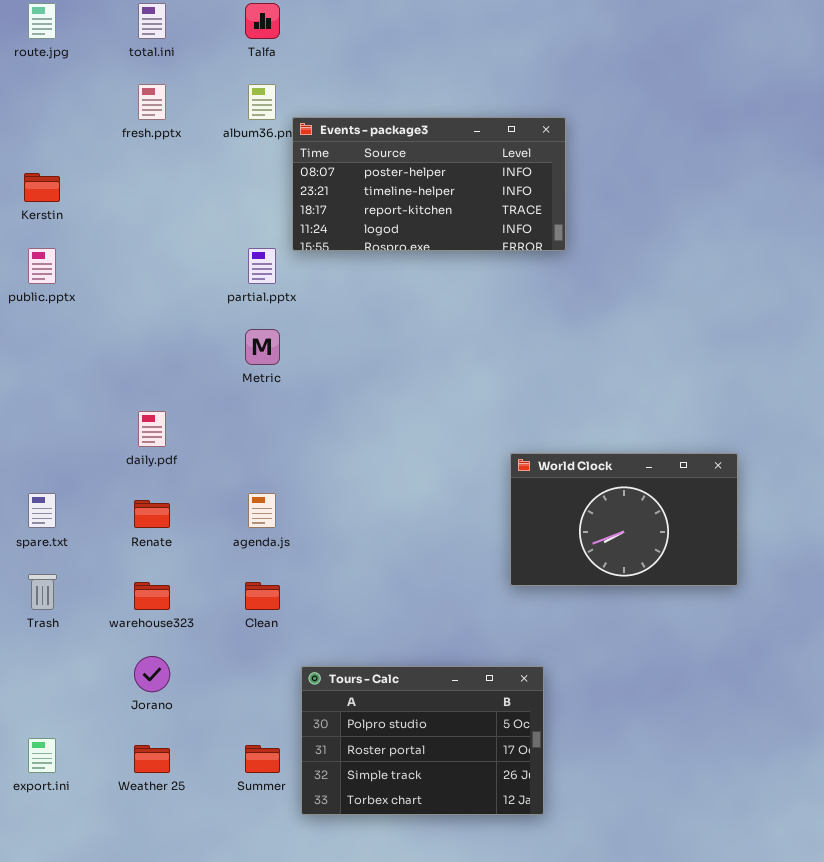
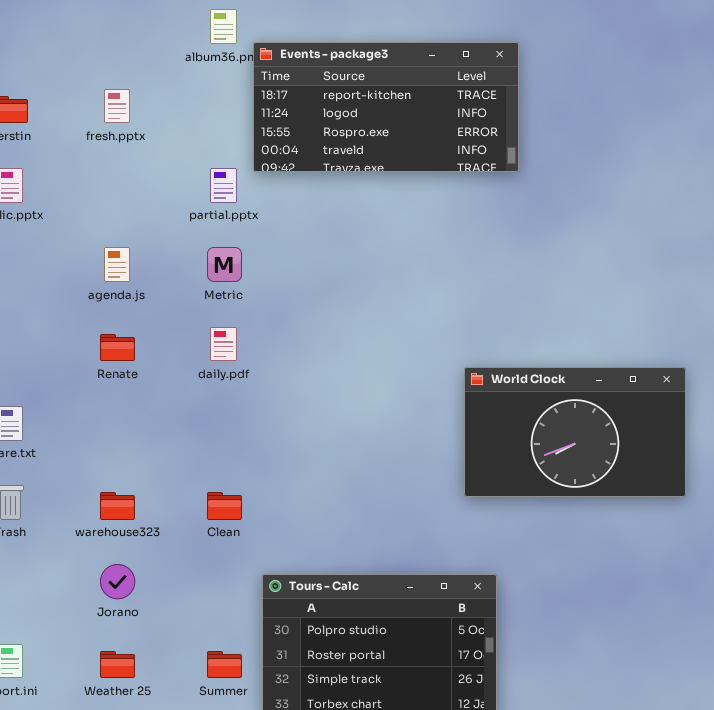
fresh.pptx: [138,84,166,120] -> [104,89,130,123], moved
Events - package3: [292,117,566,251] -> [253,42,519,172], scrolled down 2 rows
daily.pdf: [138,411,166,447] -> [210,327,237,361], moved
agenda.js: [248,493,276,528] -> [104,247,130,282], moved
Renate: [134,500,170,528] -> [100,334,135,361], moved

